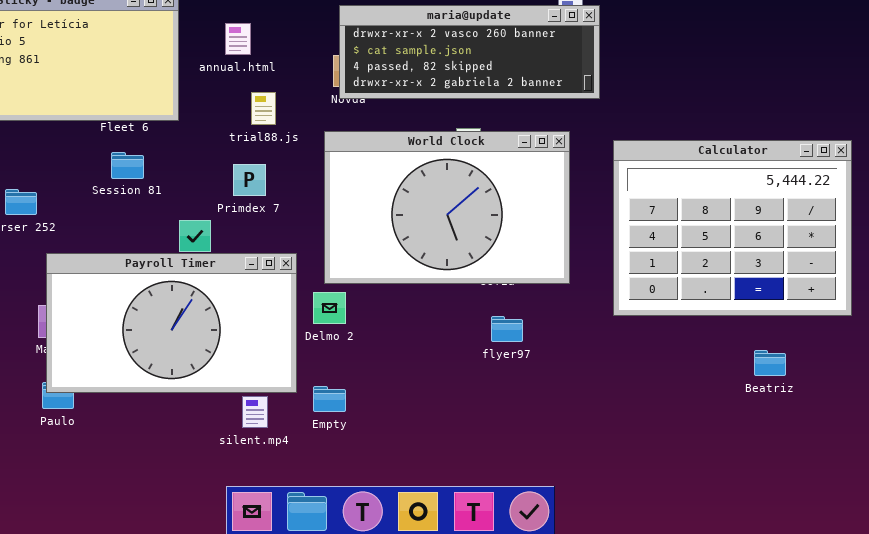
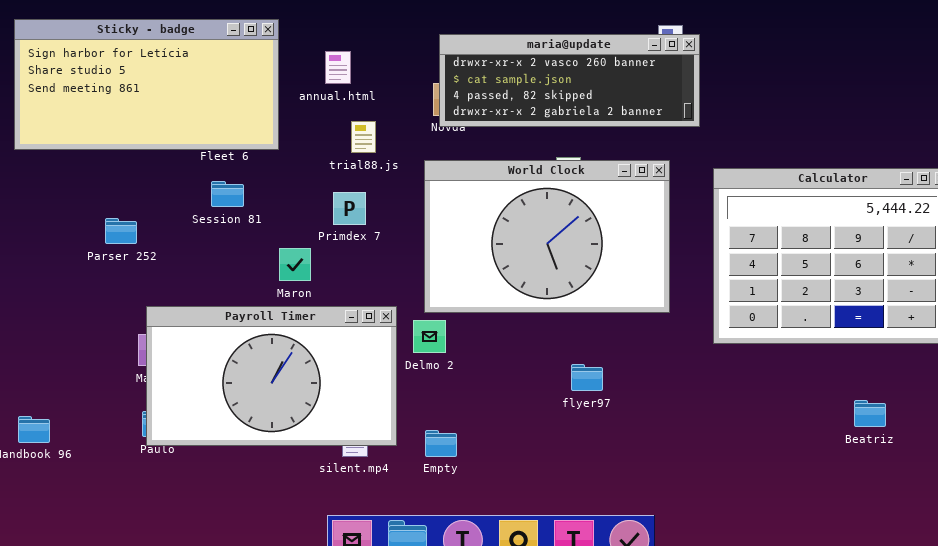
Payroll Timer: [46,253,297,393] -> [146,306,397,446], moved
flyer97: [491,316,523,342] -> [571,364,603,391], moved
Beatriz: [754,350,786,376] -> [854,400,886,427], moved
Empty: [313,386,346,412] -> [425,430,457,457], moved

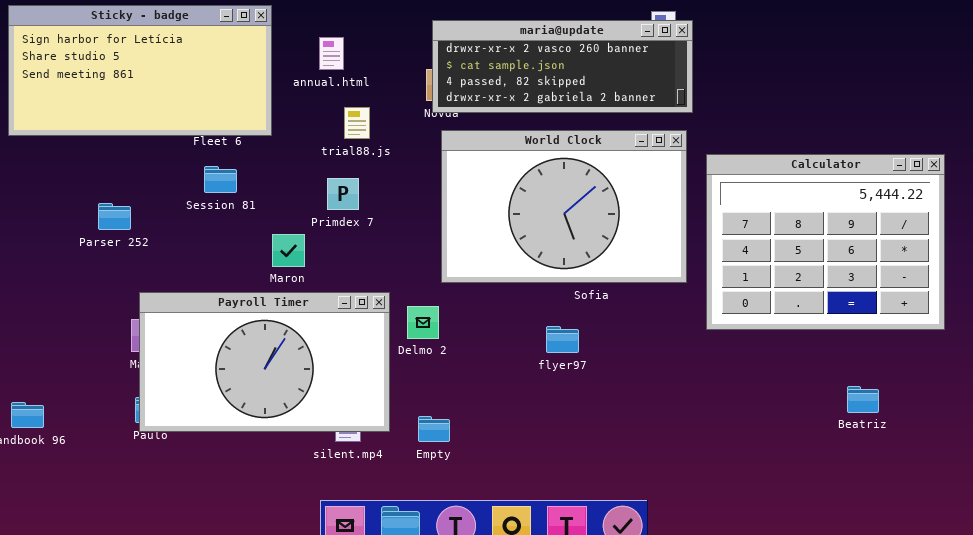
World Clock: [424,160,670,313] -> [441,130,687,283], moved
flyer97: [571,364,603,391] -> [546,326,579,353], moved

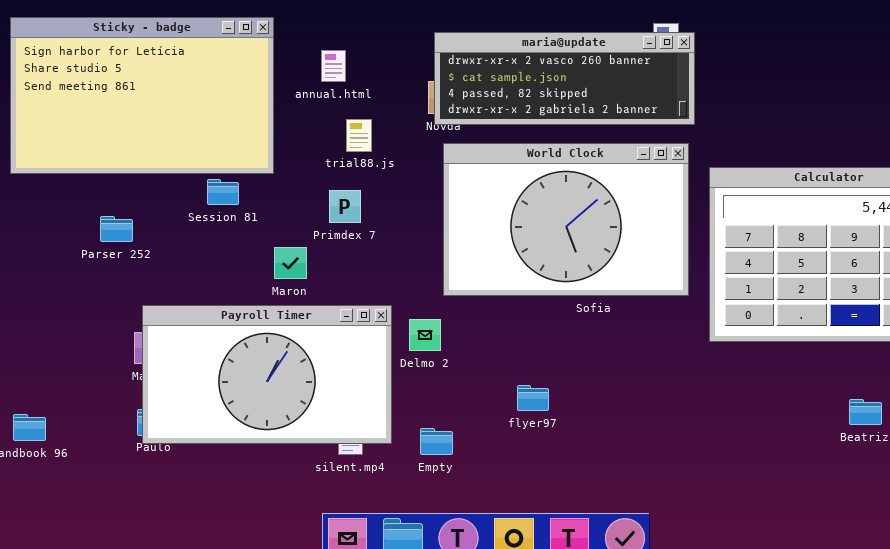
Sticky - badge: [8,5,272,136] -> [10,17,274,174], resized
flyer97: [546,326,579,353] -> [517,385,549,411], moved

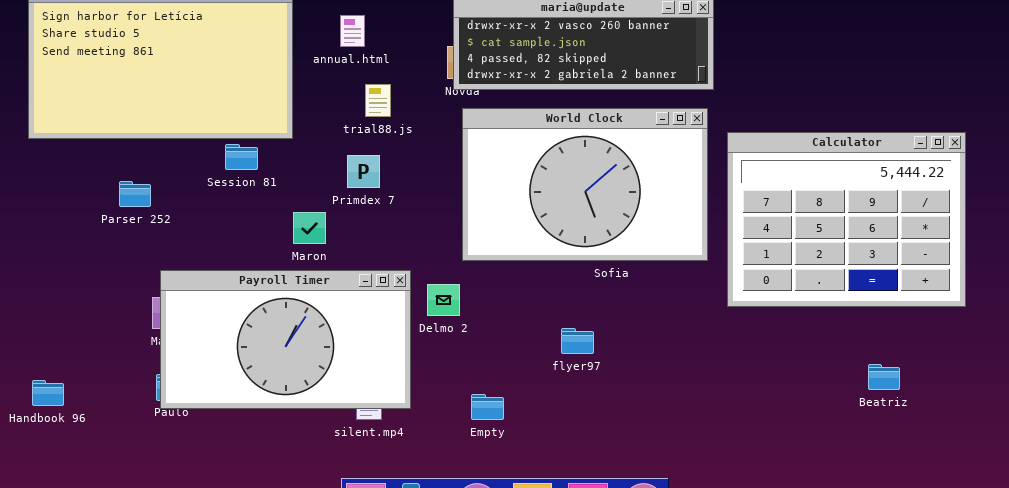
flyer97: [517,385,549,411] -> [561,328,594,354], moved
Empty: [420,428,453,455] -> [471,394,504,420], moved

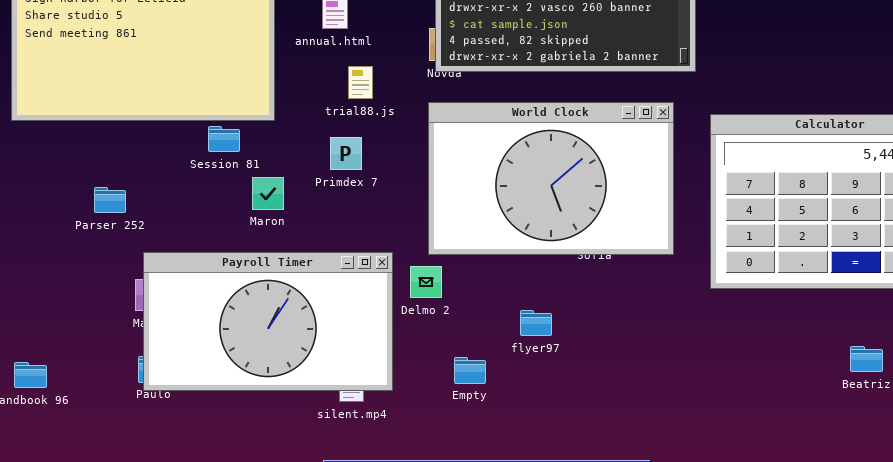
World Clock: [462,108,708,261] -> [428,102,674,255], moved
Parser 252: [119,181,151,207] -> [94,187,126,213], moved
Maron: [293,212,326,244] -> [252,177,284,210], moved
flyer97: [561,328,594,354] -> [520,310,552,336], moved
Empty: [471,394,504,420] -> [454,357,486,384], moved

